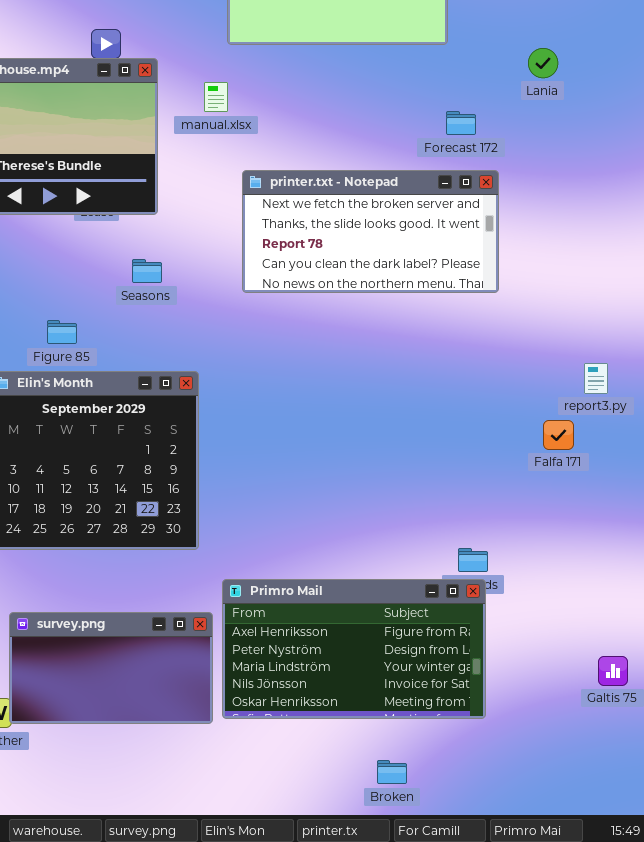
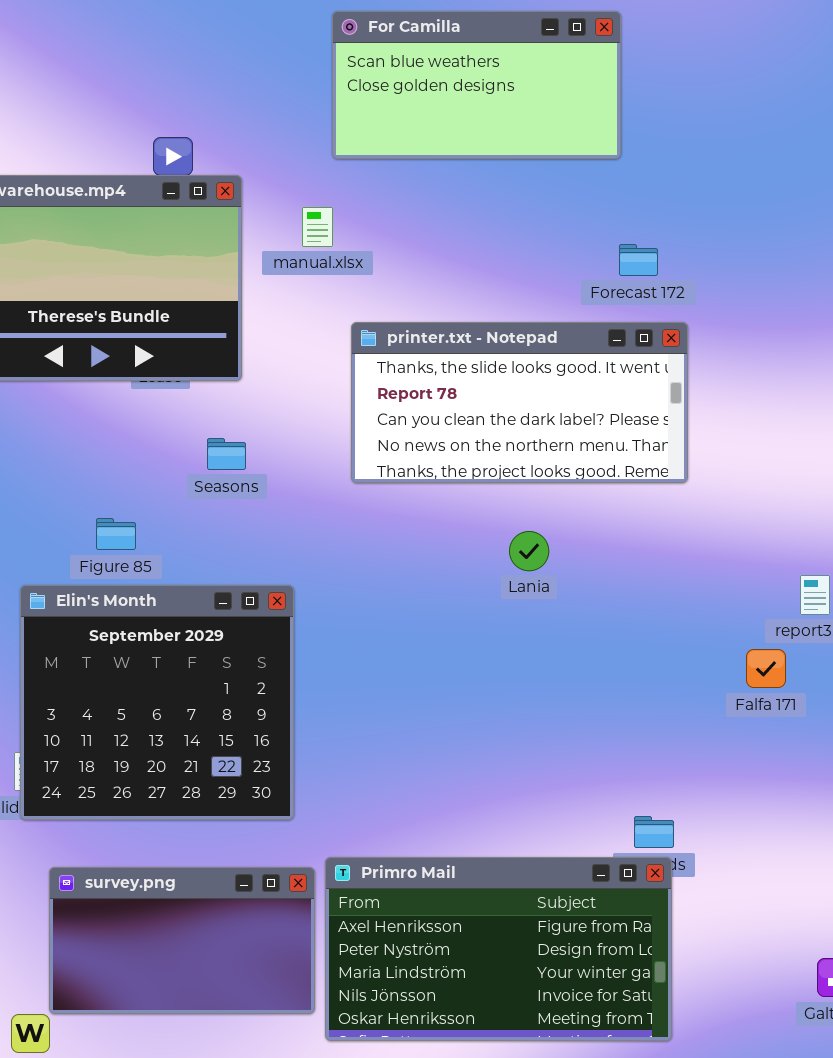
Lania: [528,48,558,78] -> [509,531,549,571], moved
printer.txt - Notepad: [242,170,499,293] -> [351,322,688,483], scrolled down 1 row
survey.png: [9,612,213,724] -> [49,867,315,1014], moved

